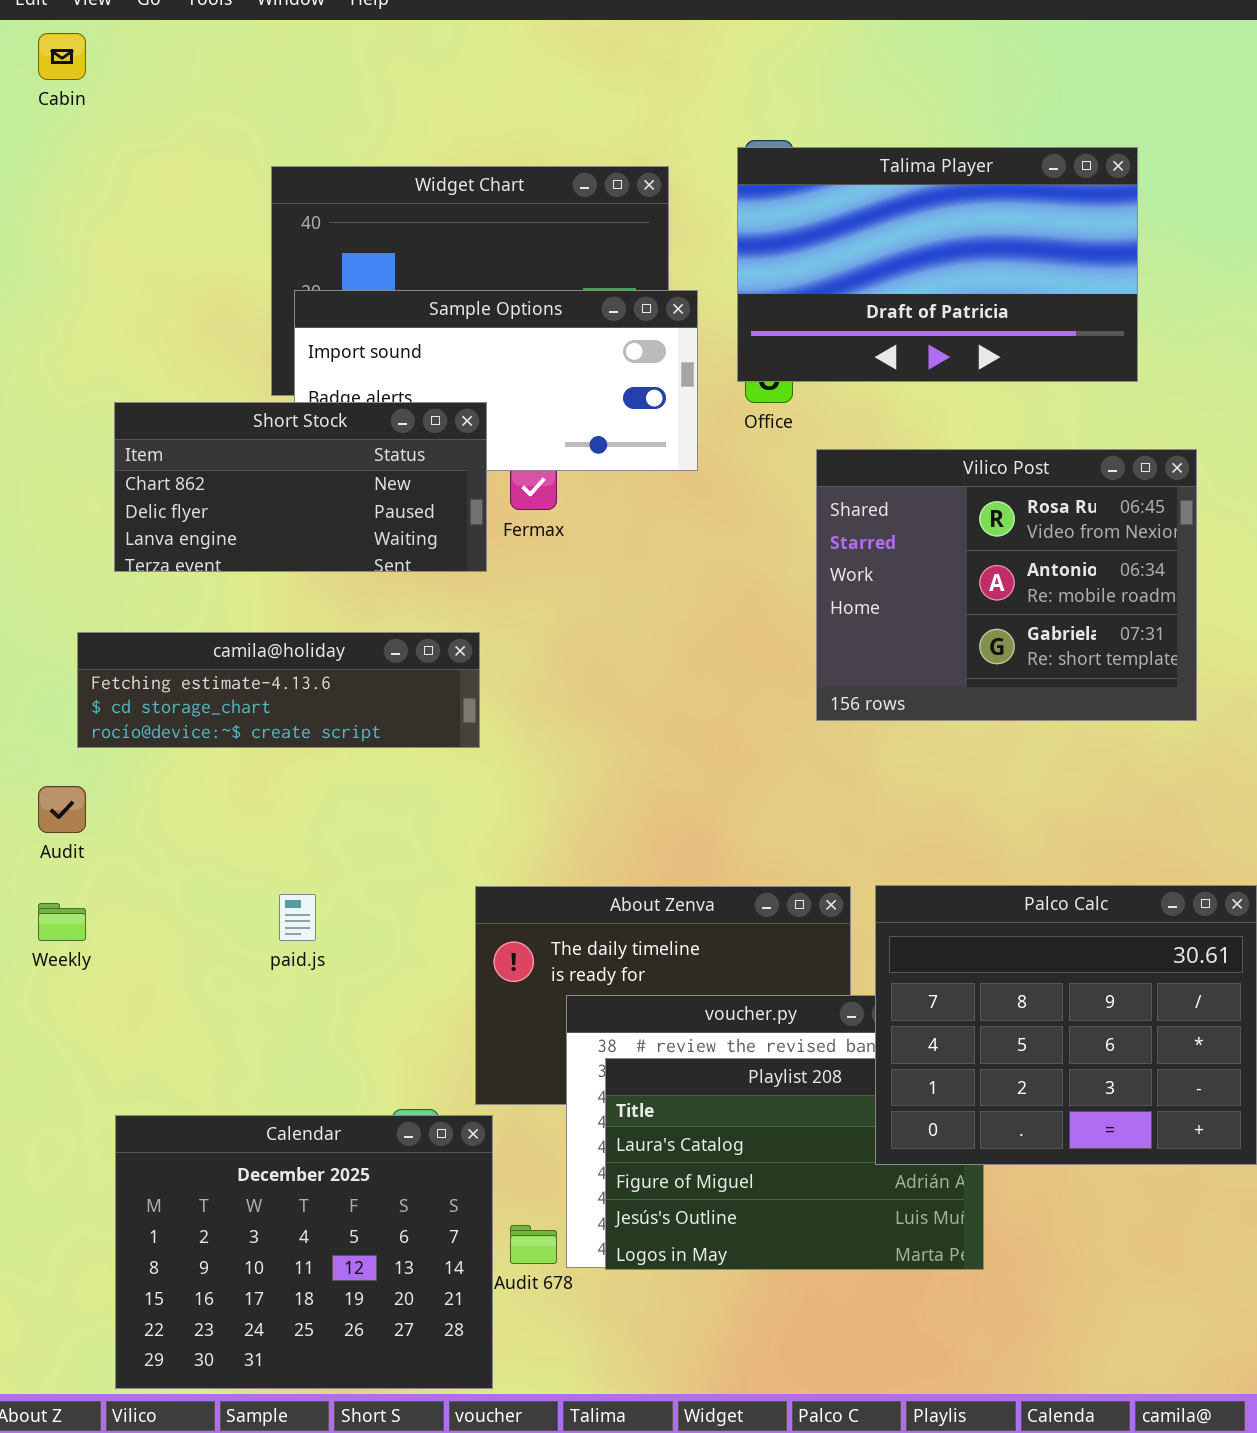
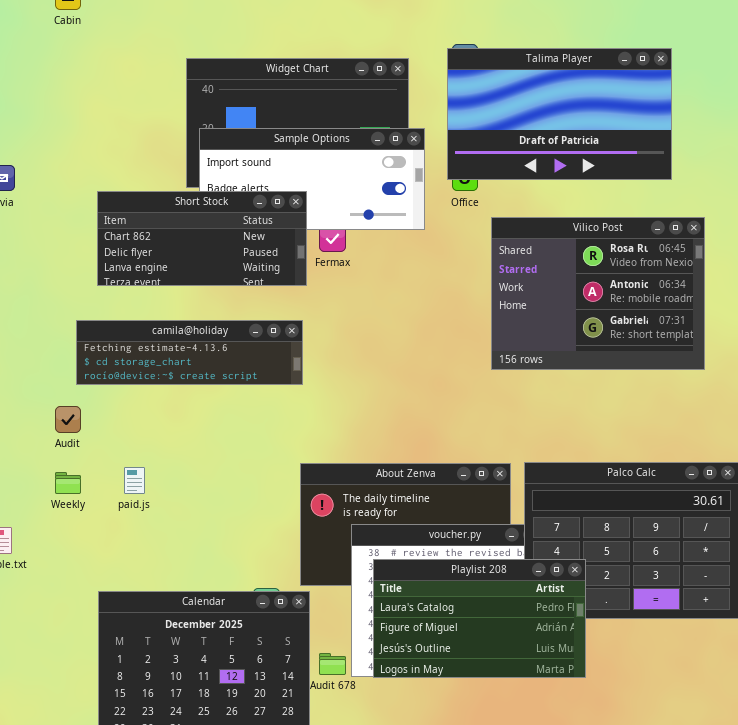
paid.js: [279,894,316,941] -> [124,467,145,494], moved
Playlist 208: [605,1058,984,1270] -> [373,559,586,678], raised

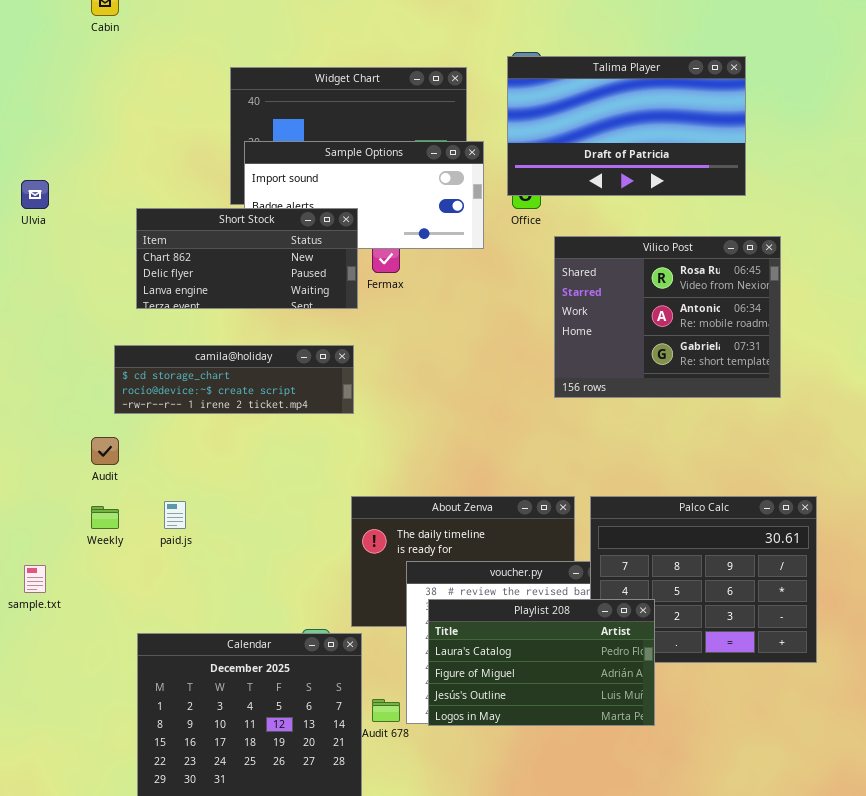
camila@holiday: [76,320,303,385] -> [114,345,354,414], scrolled down 1 row

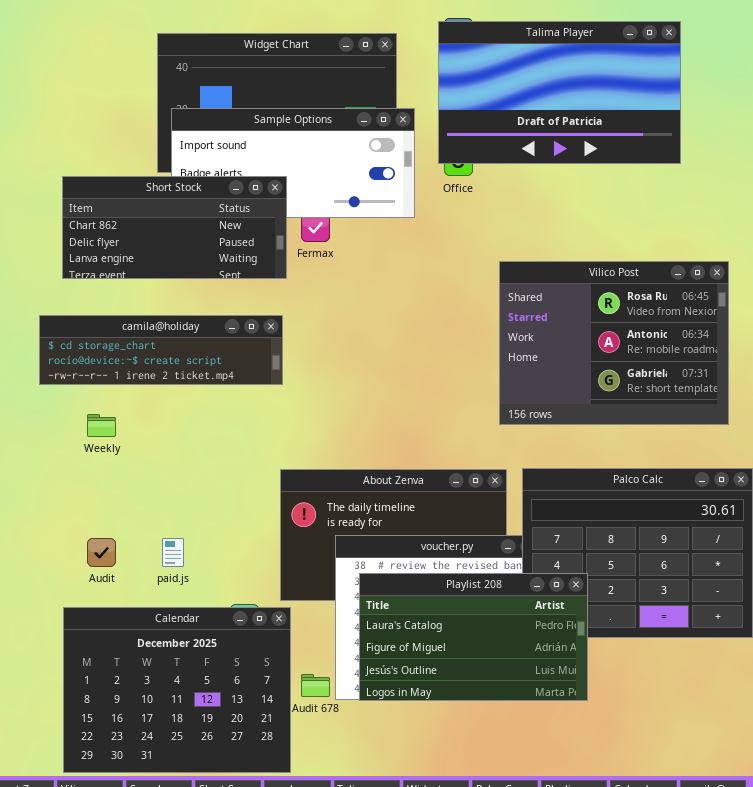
Vilico Post: [554,236,781,398] -> [499,261,729,425], moved
Audit: [91,437,119,465] -> [87,538,116,567], moved
paid.js: [164,501,186,529] -> [162,538,184,567], moved
Weekly: [91,506,119,529] -> [87,414,116,437], moved

